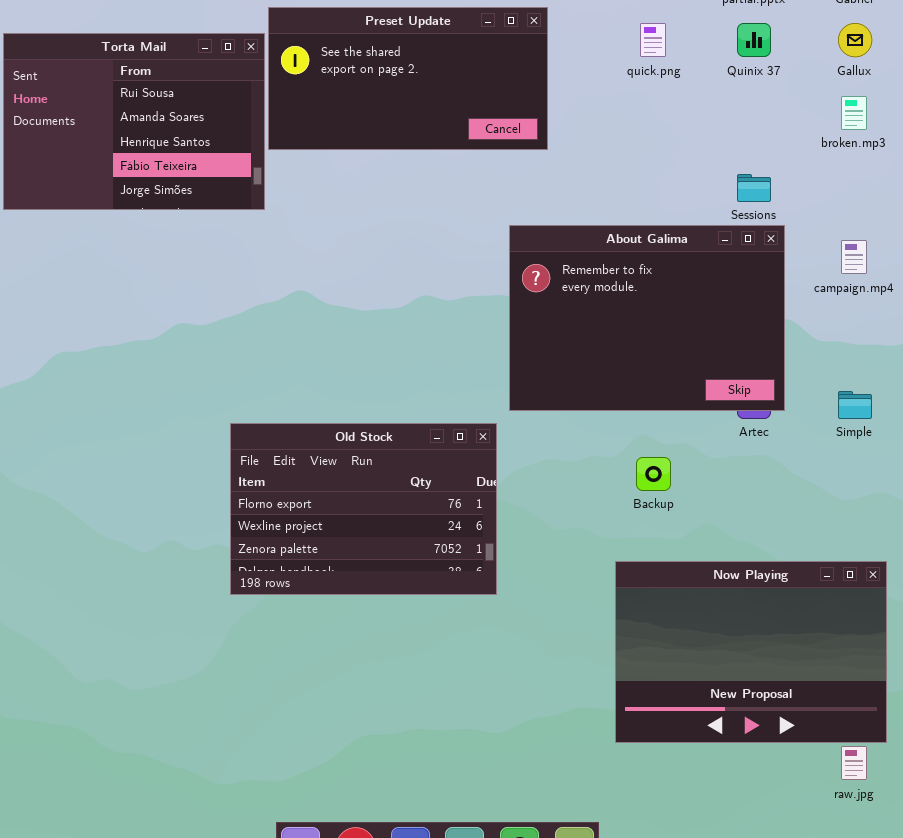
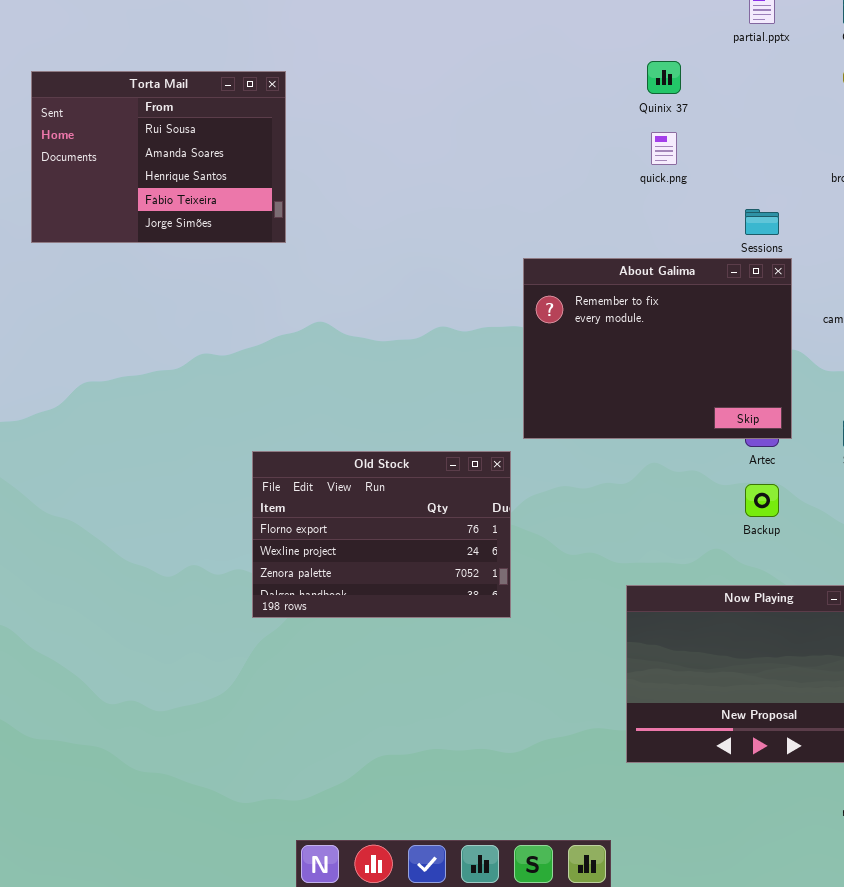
Preset Update: [268,7,548,150] -> none, closed
quick.png: [640,23,666,57] -> [651,132,677,165], moved
Quinix 37: [737,23,771,57] -> [647,61,681,94], moved
Backup: [636,457,671,491] -> [745,484,779,517], moved

